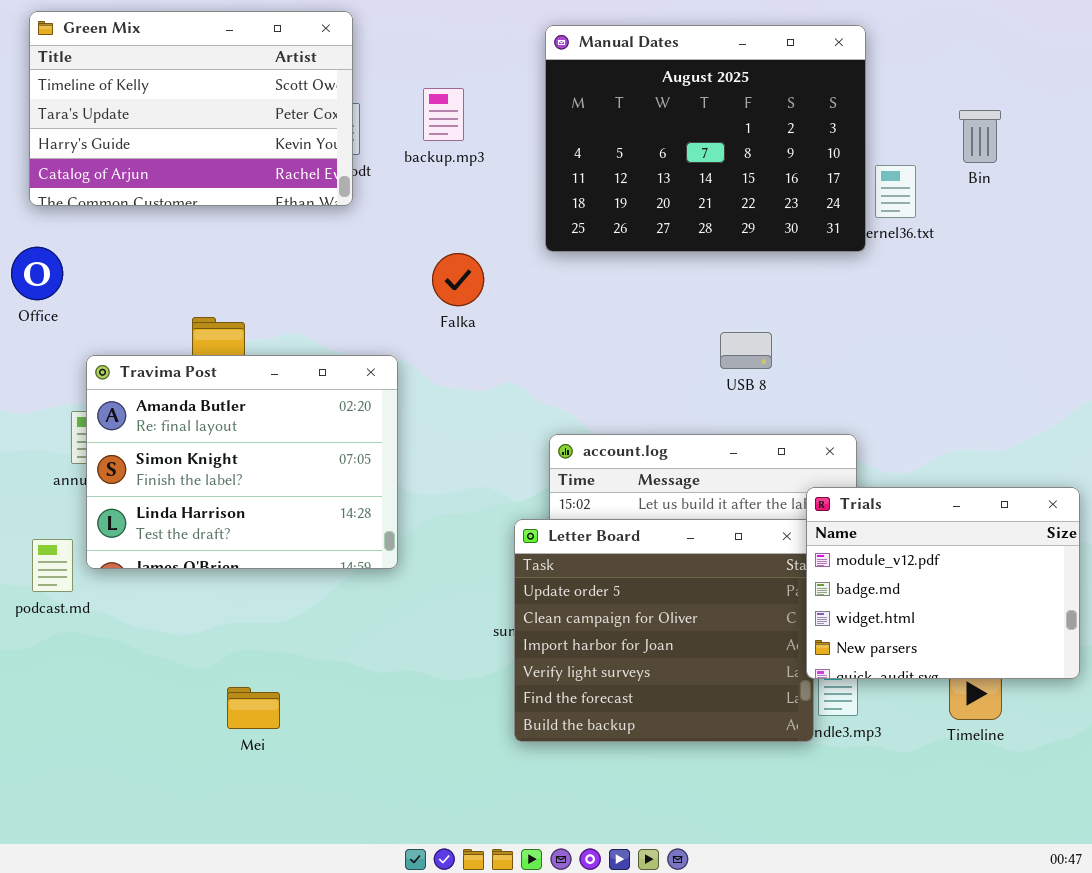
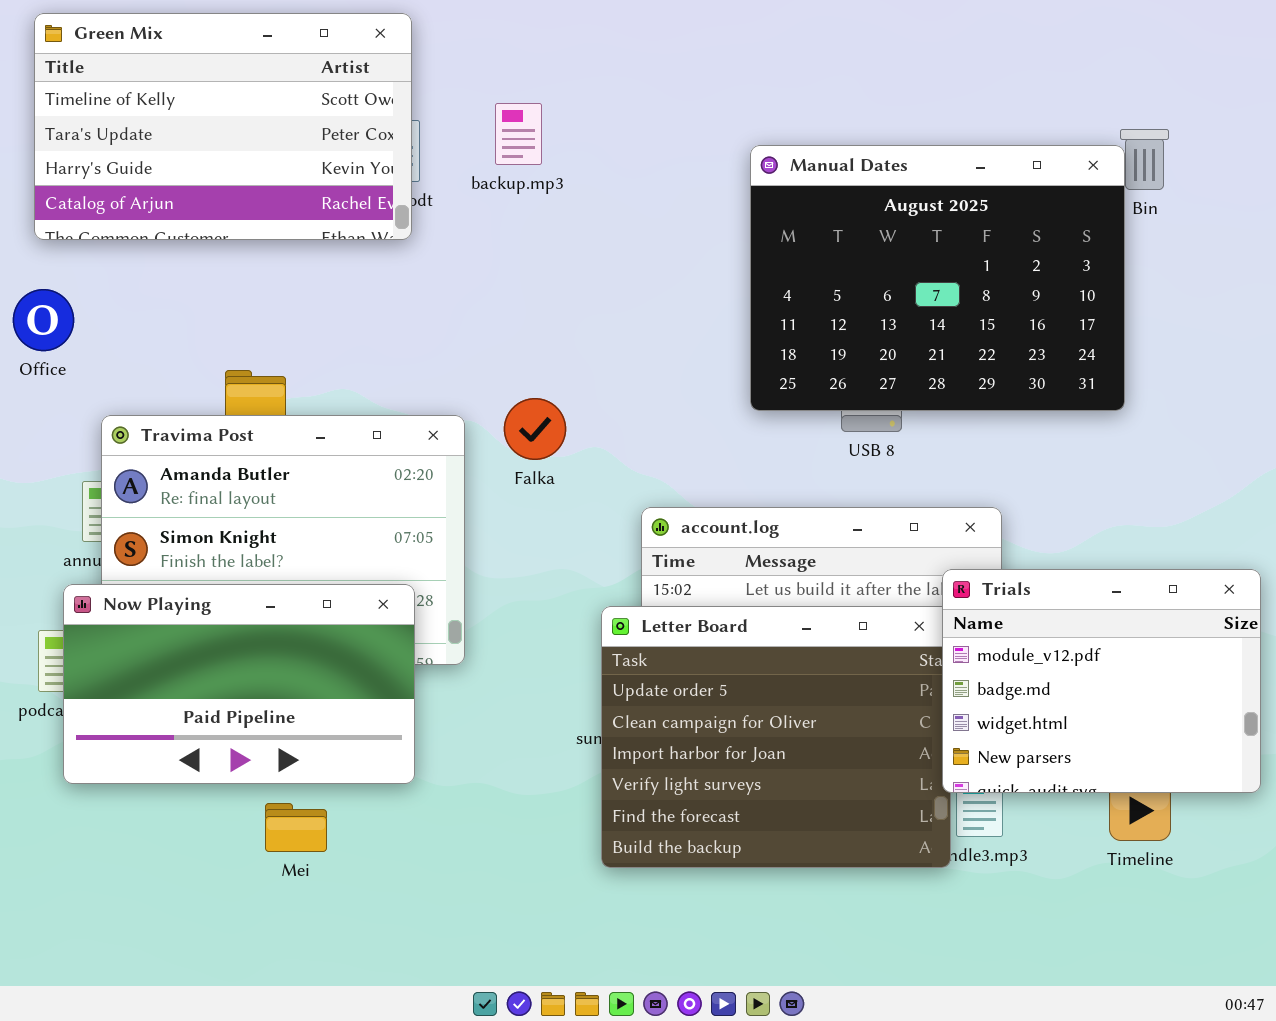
Manual Dates: [545,25,866,252] -> [750,145,1125,411], moved
Falka: [432,253,484,306] -> [504,398,566,460], moved
Now Playing: none -> [63,584,415,784], opened

